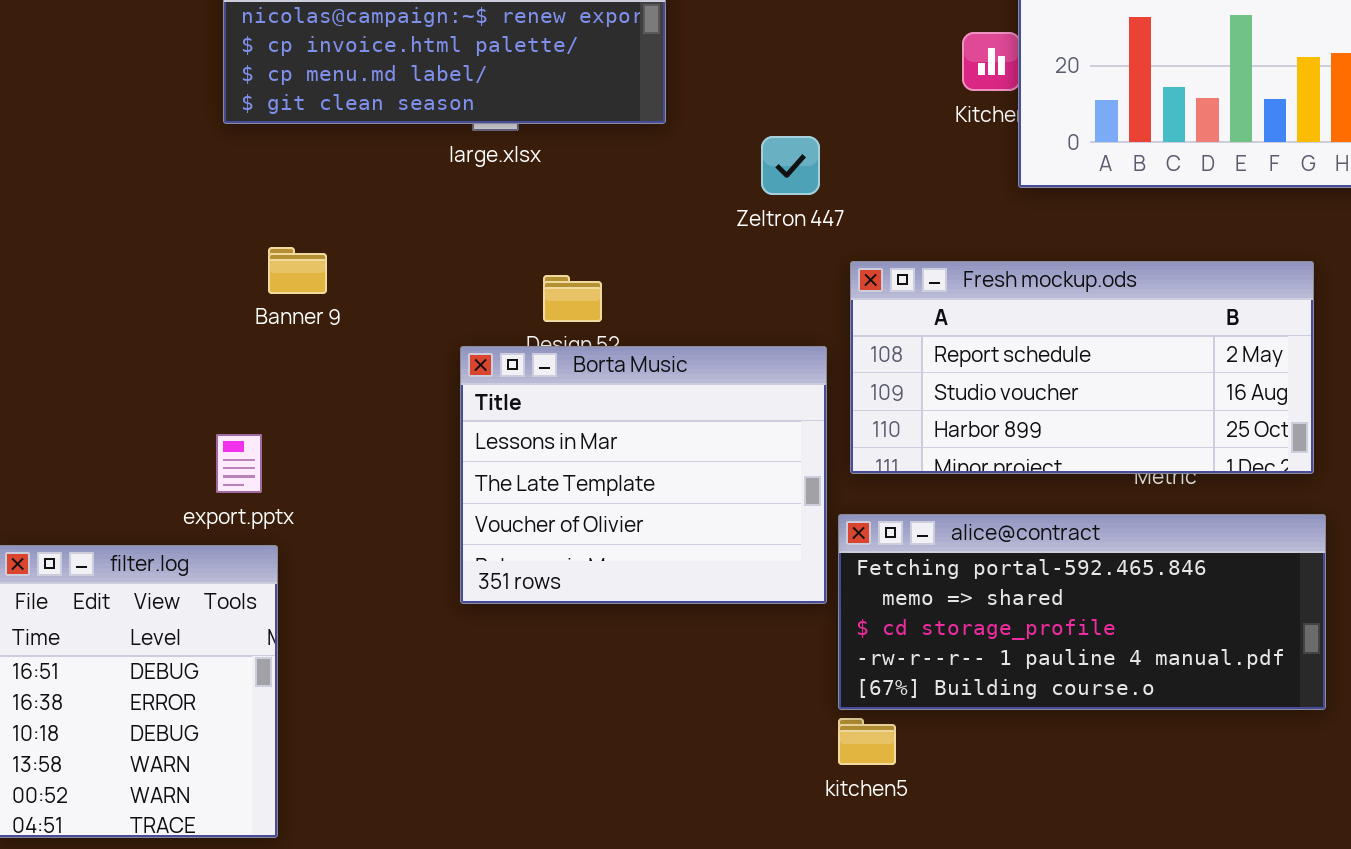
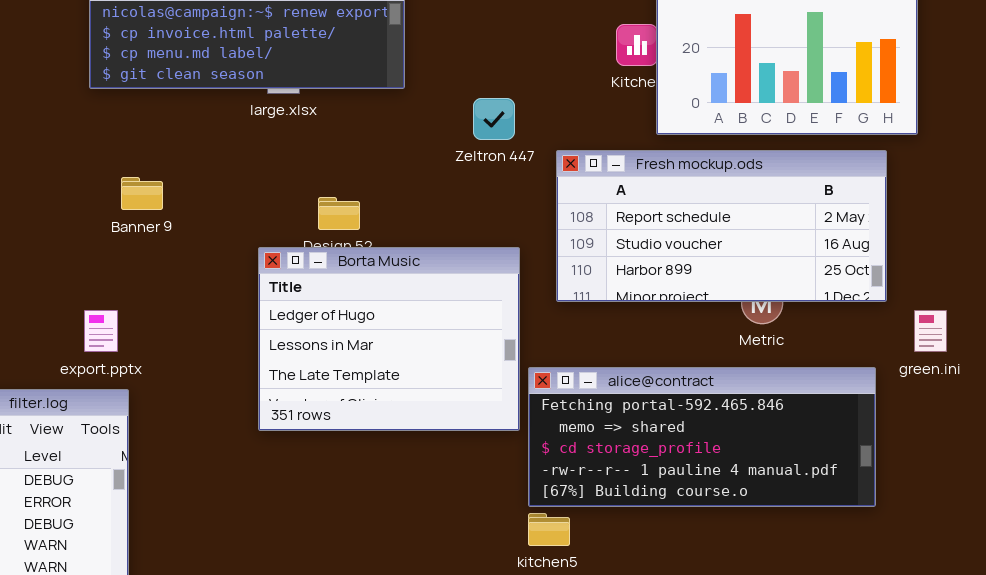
Fresh mockup.ods: [850,261,1314,474] -> [556,150,887,302], moved
Borta Music: [460,346,827,604] -> [258,247,520,431], scrolled up 1 row

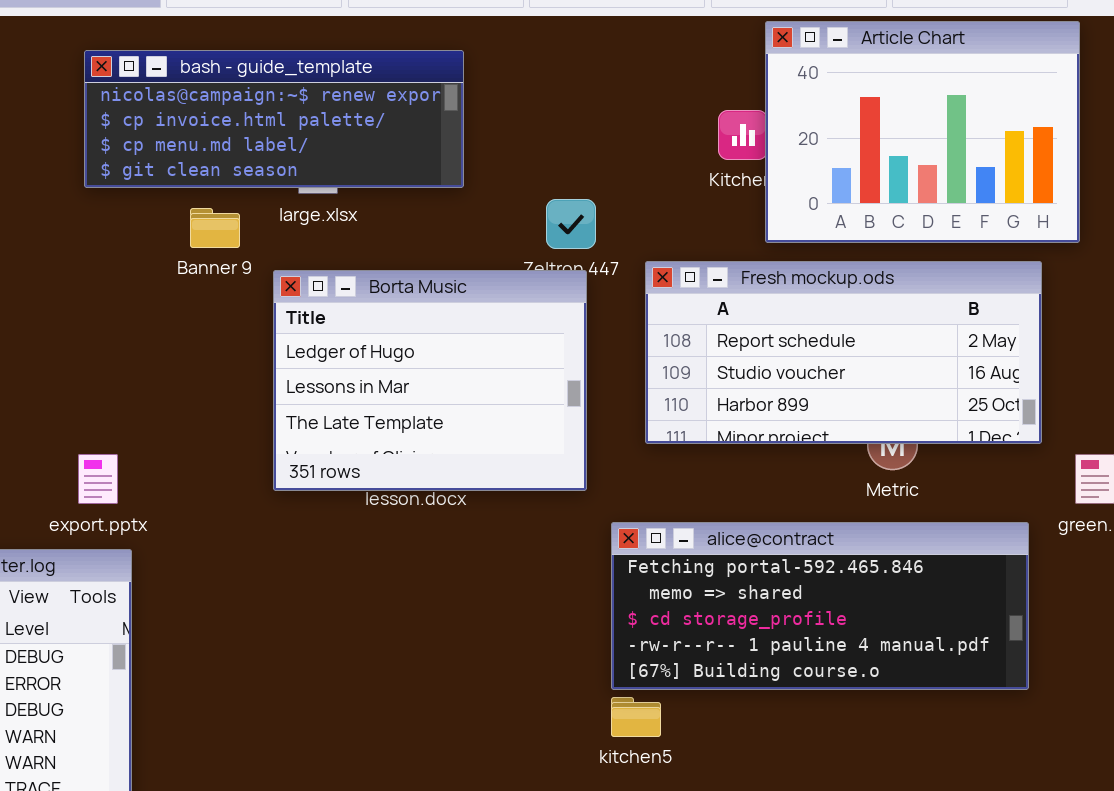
Banner 9: [121,177,163,210] -> [190,208,240,248], moved
Borta Music: [258,247,520,431] -> [273,270,587,491], moved

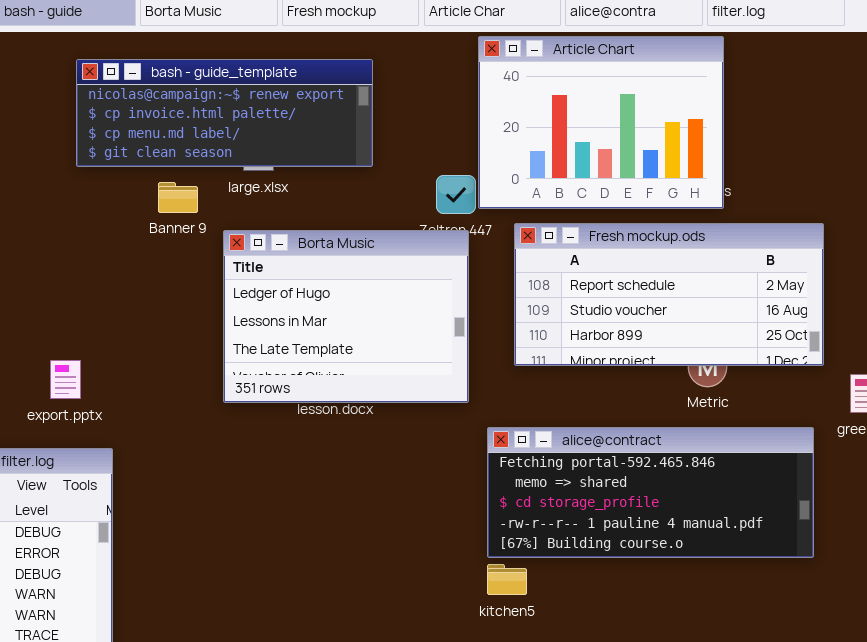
Article Chart: [765,21,1080,243] -> [478,36,724,209], moved
export.pptx: [78,454,118,504] -> [50,360,81,399], moved

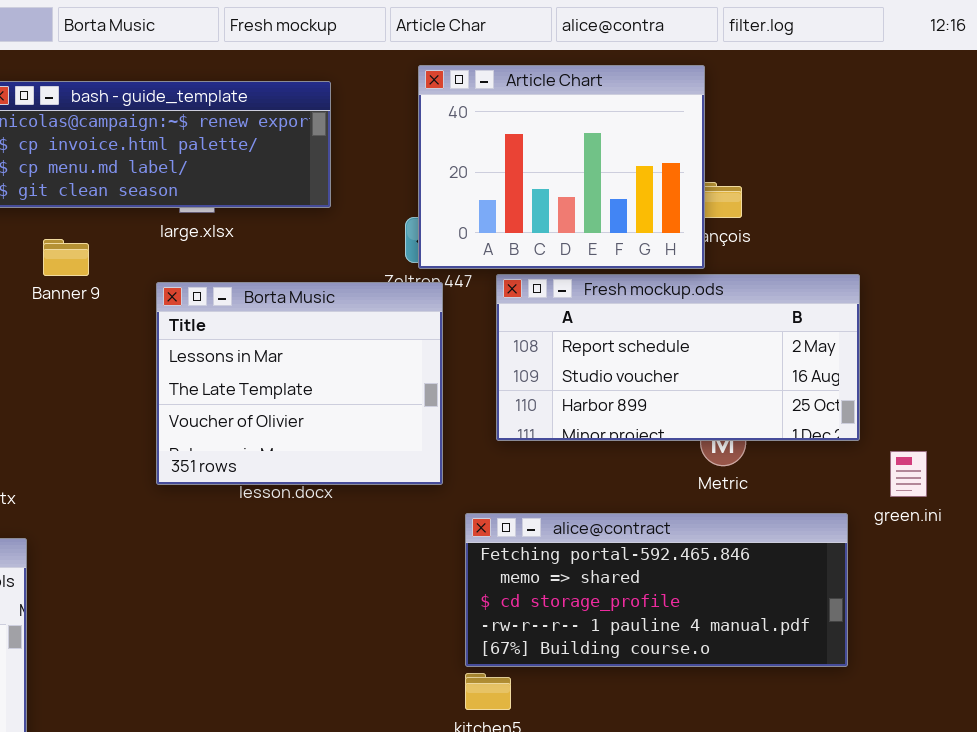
Article Chart: [478,36,724,209] -> [418,65,705,269], moved
Banner 9: [158,182,198,213] -> [43,239,89,276], moved
Borta Music: [223,230,469,403] -> [156,282,443,485], scrolled down 1 row

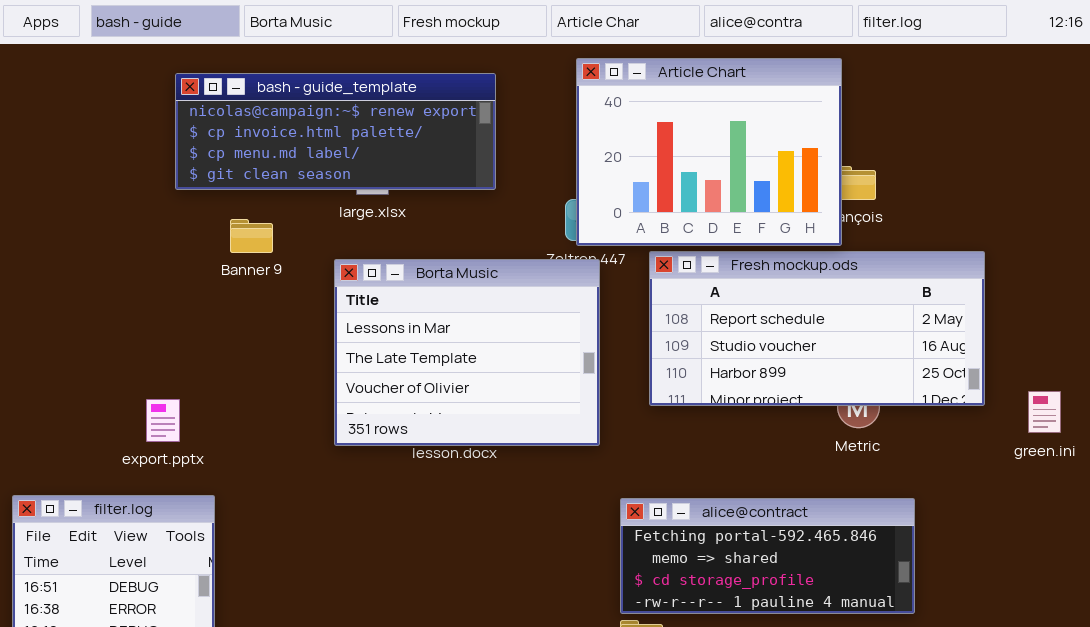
green.ini: [890,451,927,497] -> [1028,391,1061,433], moved
alice@contract: [465,513,848,667] -> [620,498,915,614], resized

